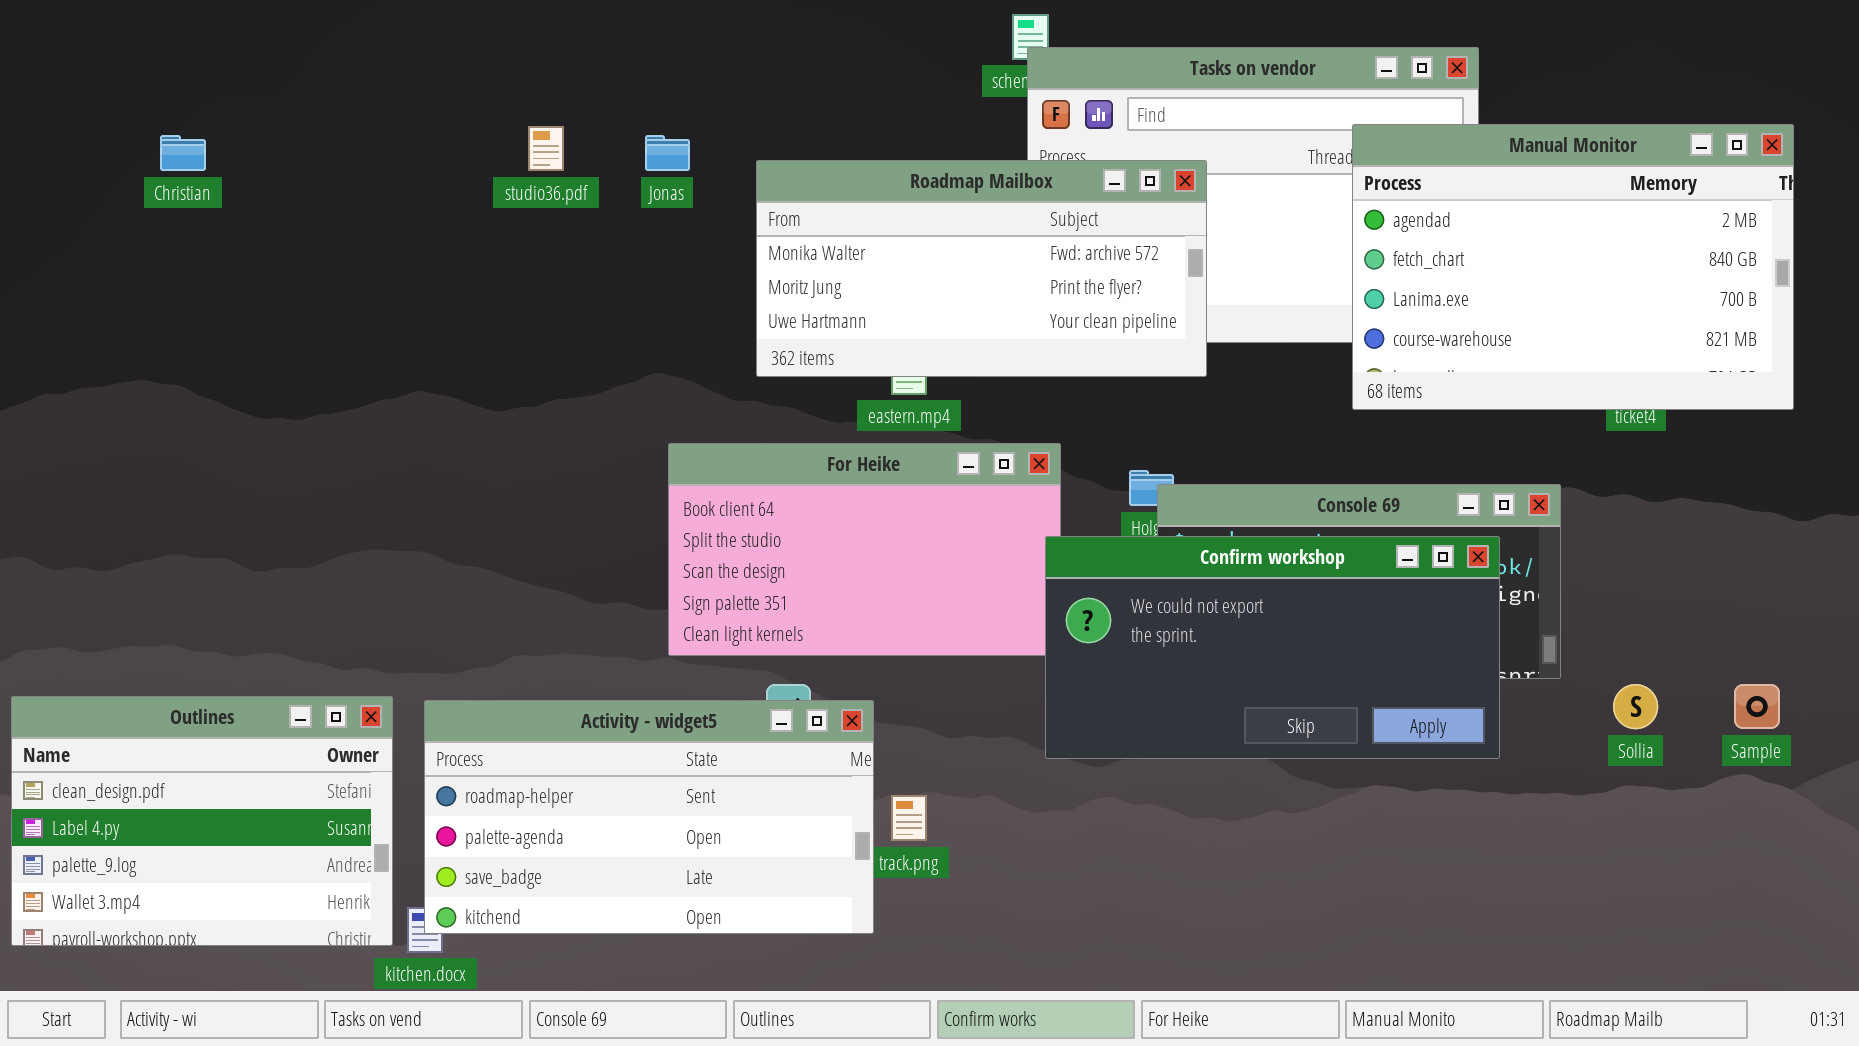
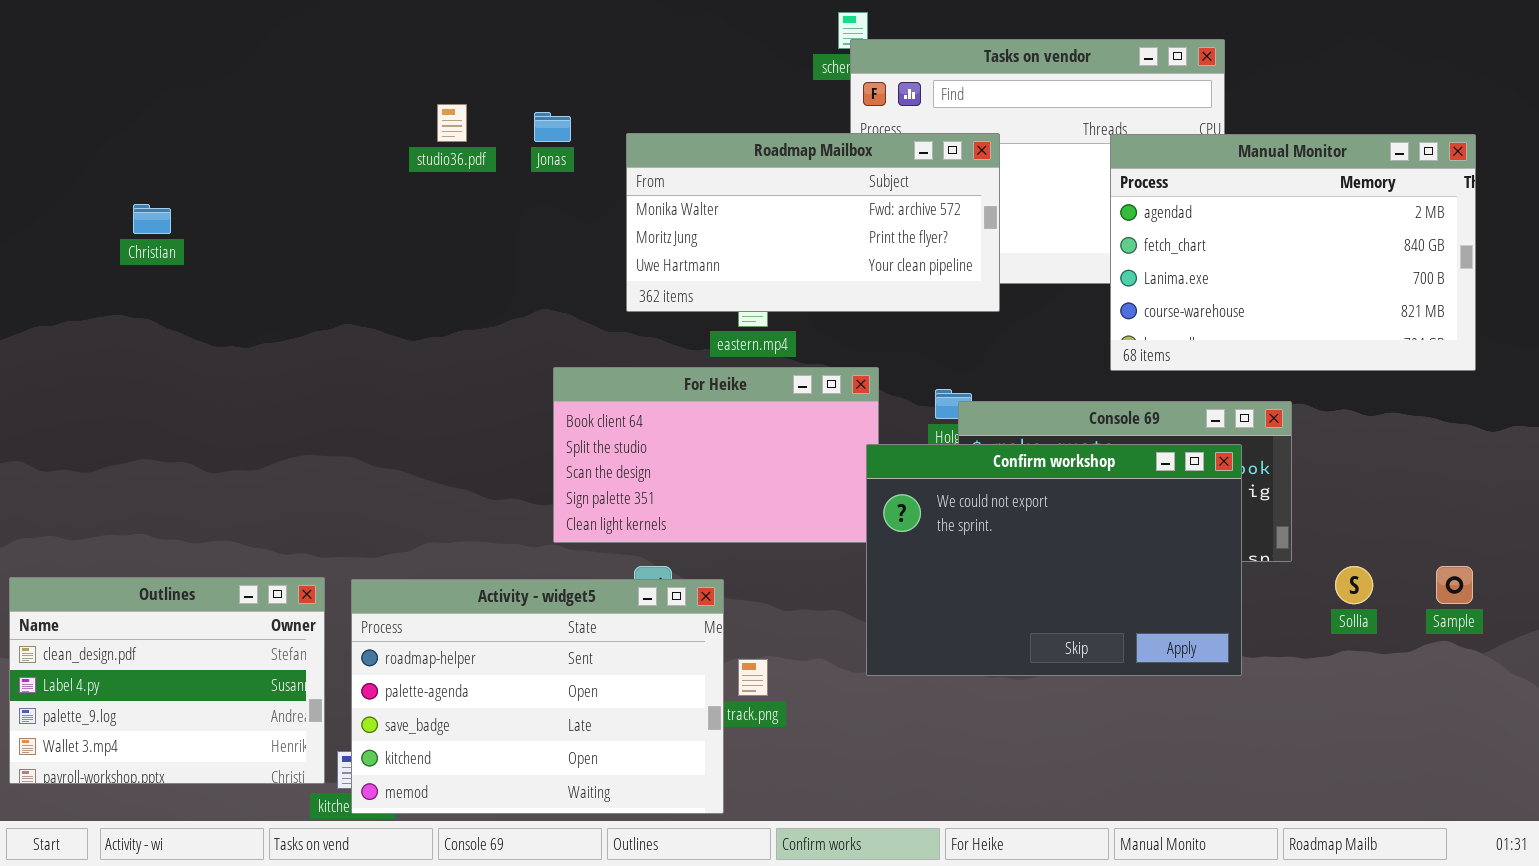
Manual Monitor: [1352,124,1794,410] -> [1110,134,1476,371], moved
Christian: [160,135,206,171] -> [133,204,171,234], moved
Confirm workshop: [1045,536,1500,759] -> [866,444,1242,676], resized
Activity - widget5: [424,700,874,934] -> [351,579,724,814], resized

